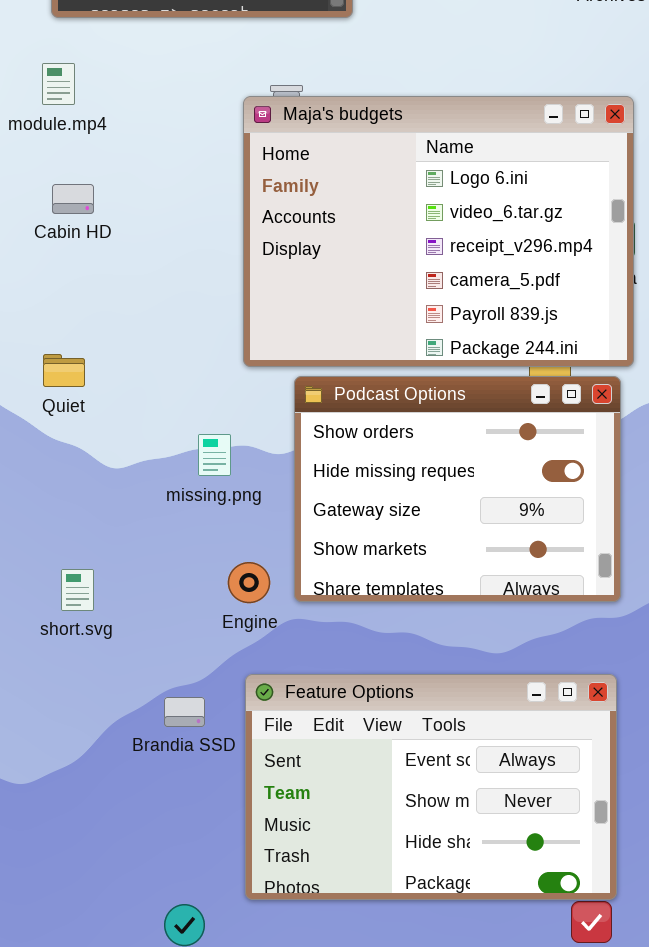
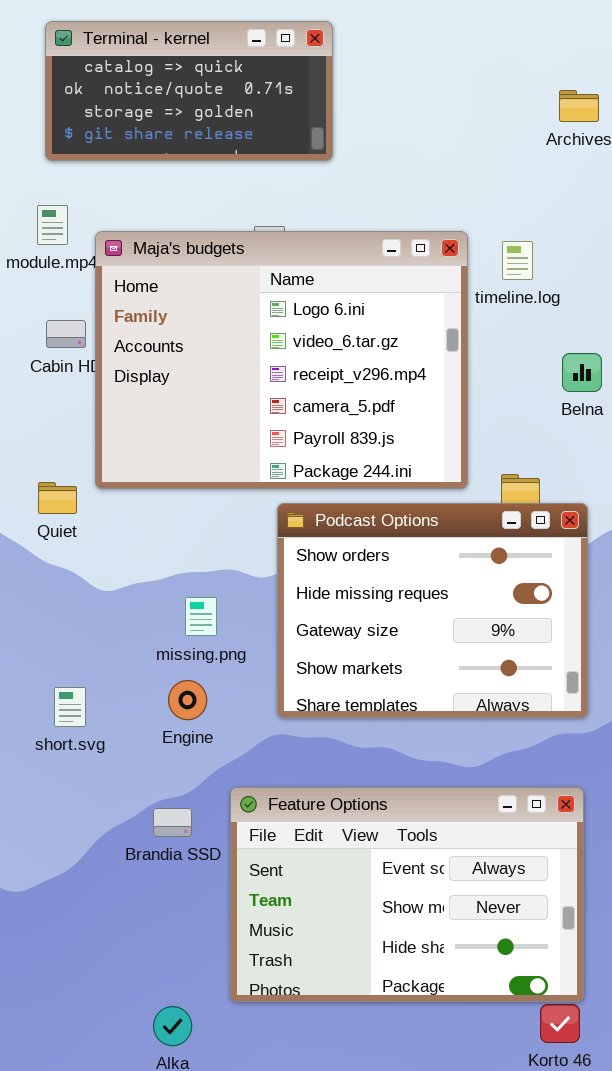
Maja's budgets: [243,96,634,367] -> [95,231,468,489], moved
missing.png: [198,434,231,476] -> [185,597,217,636], moved
Engine: [228,562,270,603] -> [168,680,207,720], moved

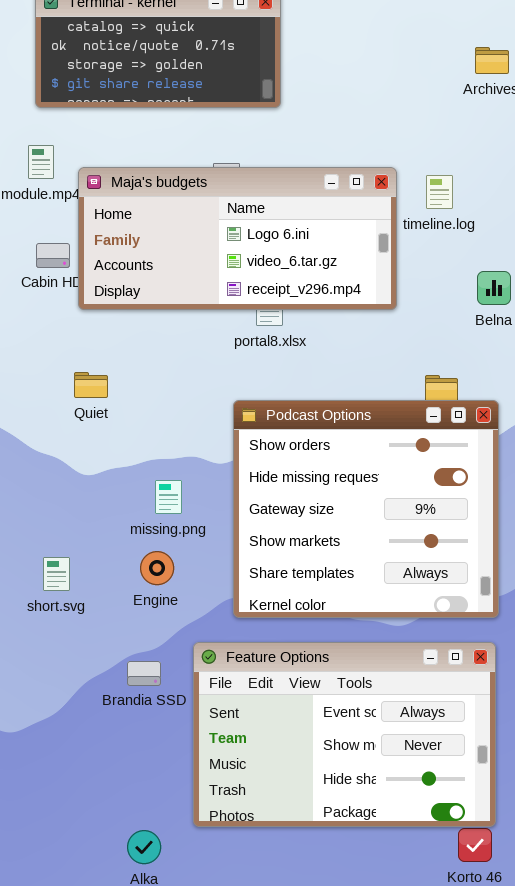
Maja's budgets: [95,231,468,489] -> [78,167,397,310], resized
Quiet: [38,482,77,514] -> [74,372,108,398], moved
Podcast Options: [277,503,588,718] -> [233,400,499,618], resized

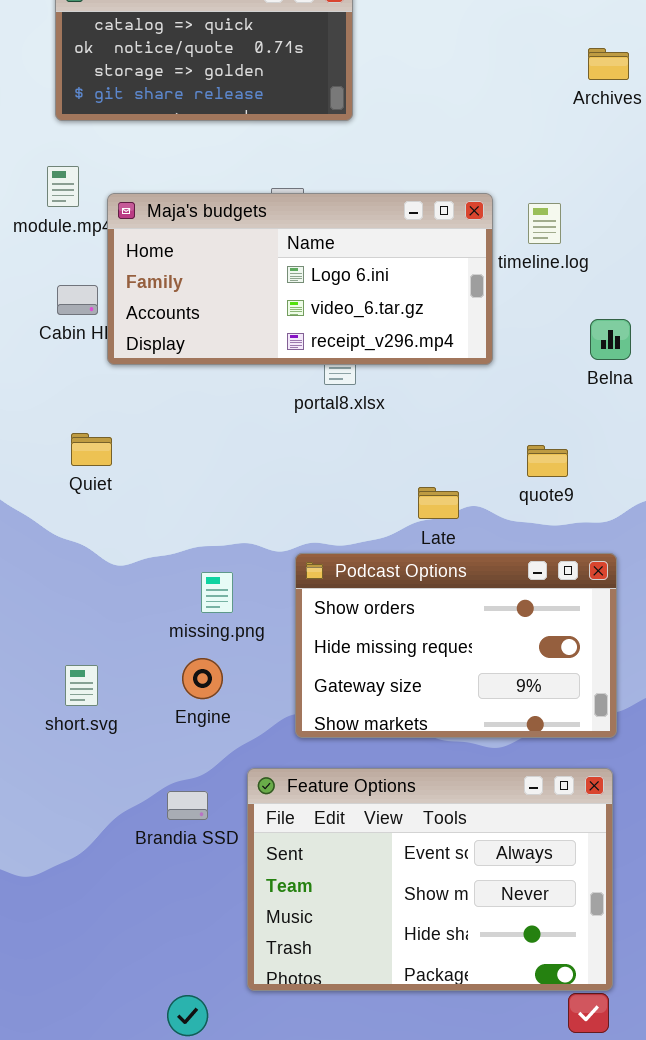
Quiet: [74,372,108,398] -> [71,433,112,466], moved
Podcast Options: [233,400,499,618] -> [295,553,617,738], resized

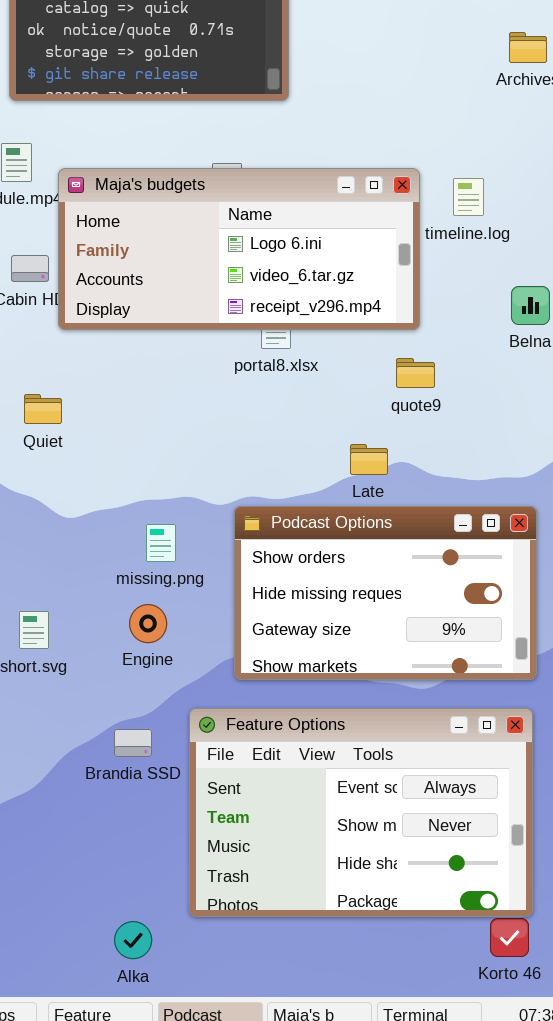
quote9: [527,445,568,477] -> [396,358,435,388], moved

